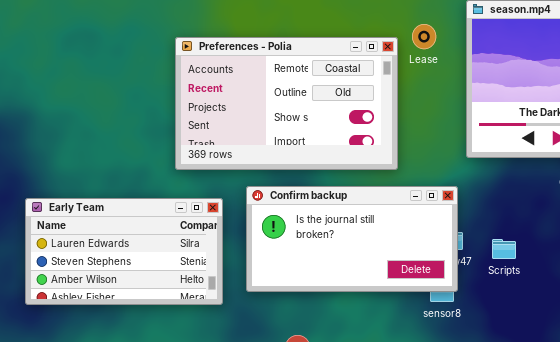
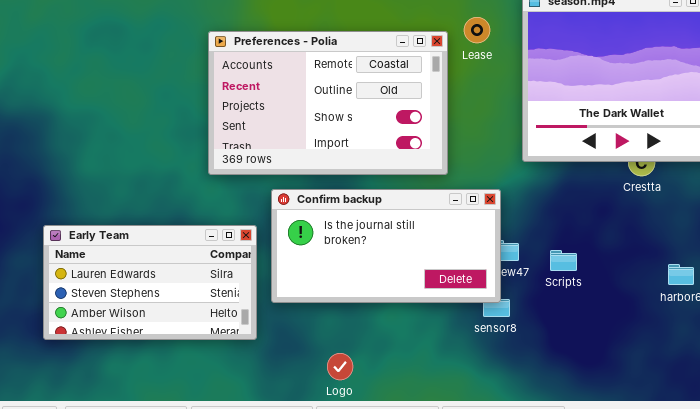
Confirm backup: [246,186,458,292] -> [271,189,501,303], moved
Early Team: [25,198,223,305] -> [43,225,257,340], moved

